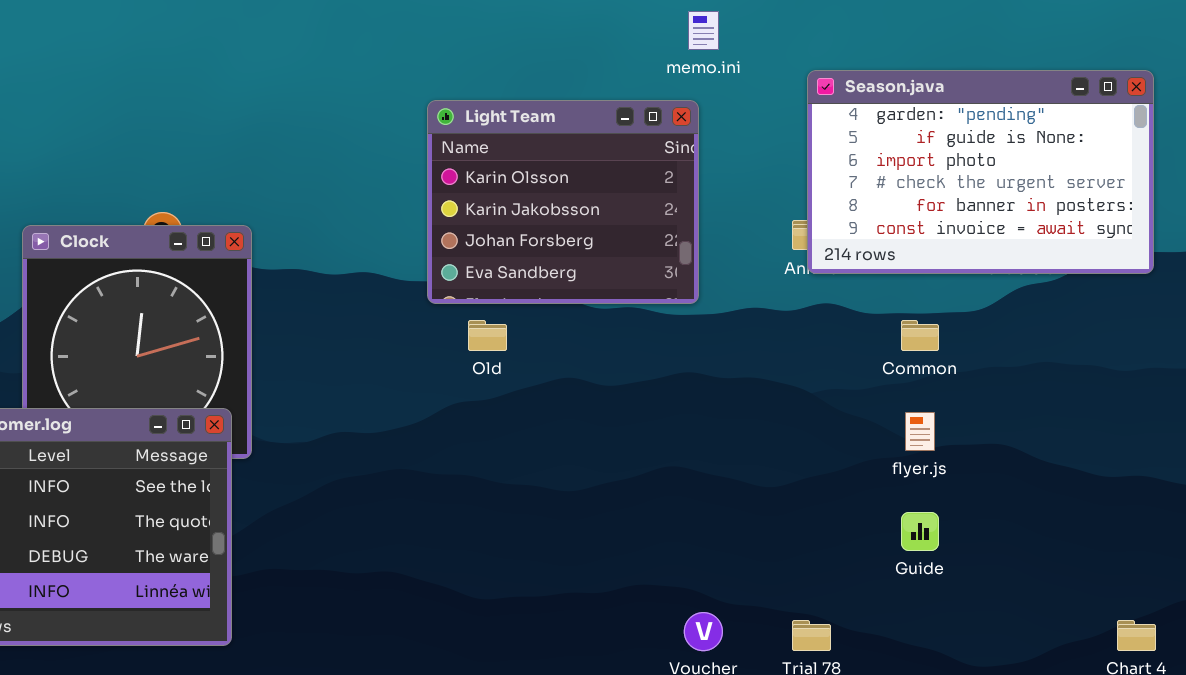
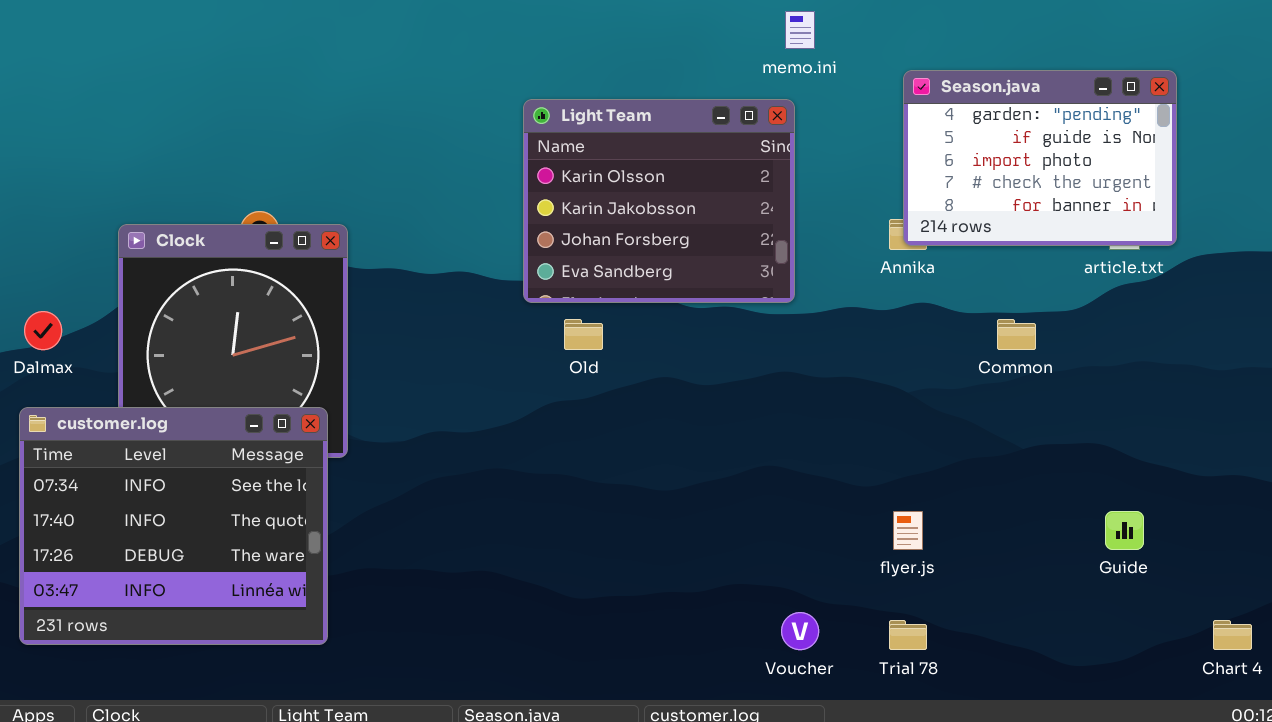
Season.java: [807,70,1154,274] -> [903,70,1177,246], resized
flyer.js: [905,412,935,451] -> [893,511,923,550], moved
Guide: [901,512,939,551] -> [1105,511,1144,550], moved

